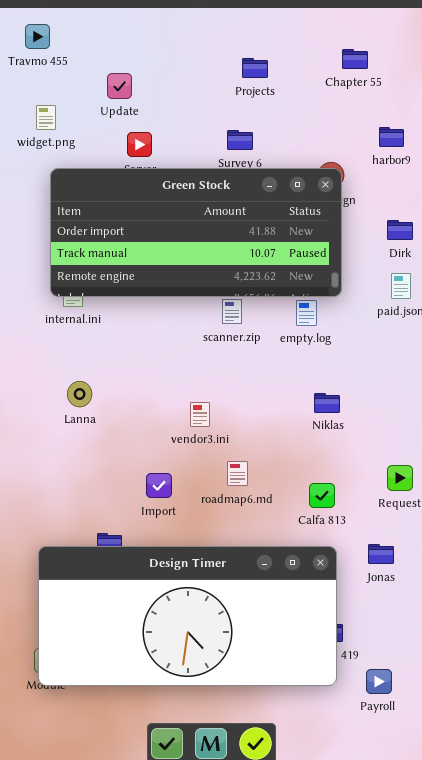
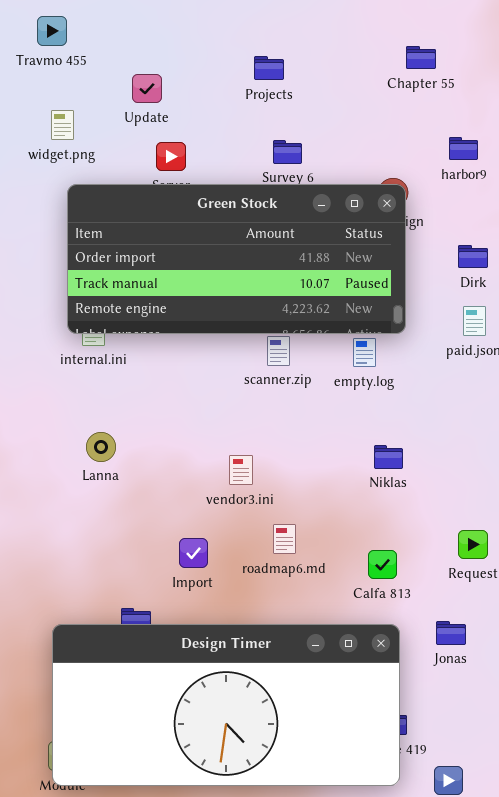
Projects: [242,58,268,78] -> [254,56,284,80], moved

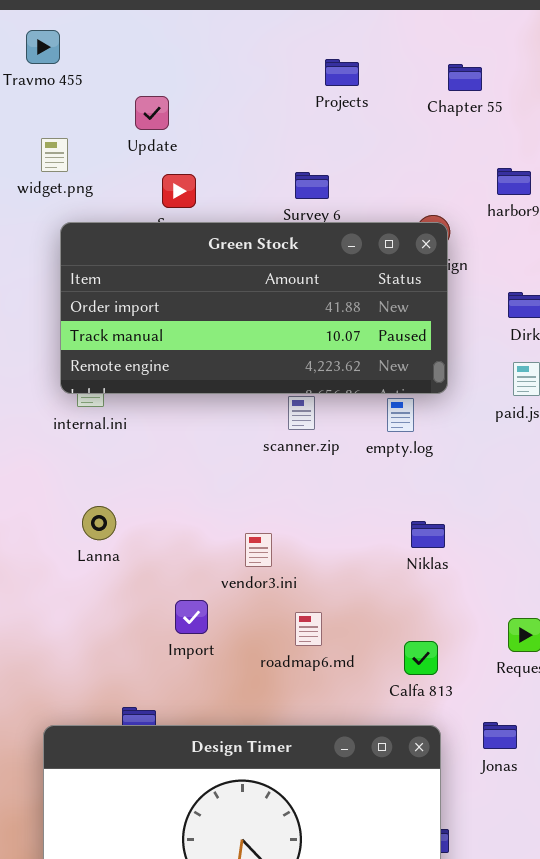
Projects: [254,56,284,80] -> [325,59,359,86], moved
Import: [179,538,208,568] -> [175,600,208,634], moved

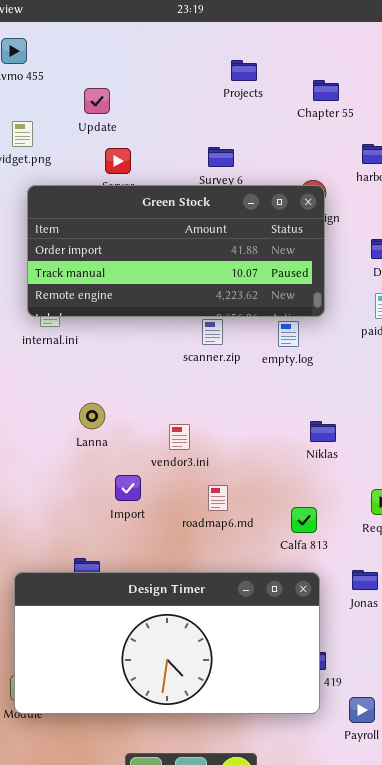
Chapter 55: [448,64,482,91] -> [313,80,339,101], moved
Lanna: [82,506,116,540] -> [79,403,105,429], moved
Niklas: [411,521,445,548] -> [310,421,336,442], moved

